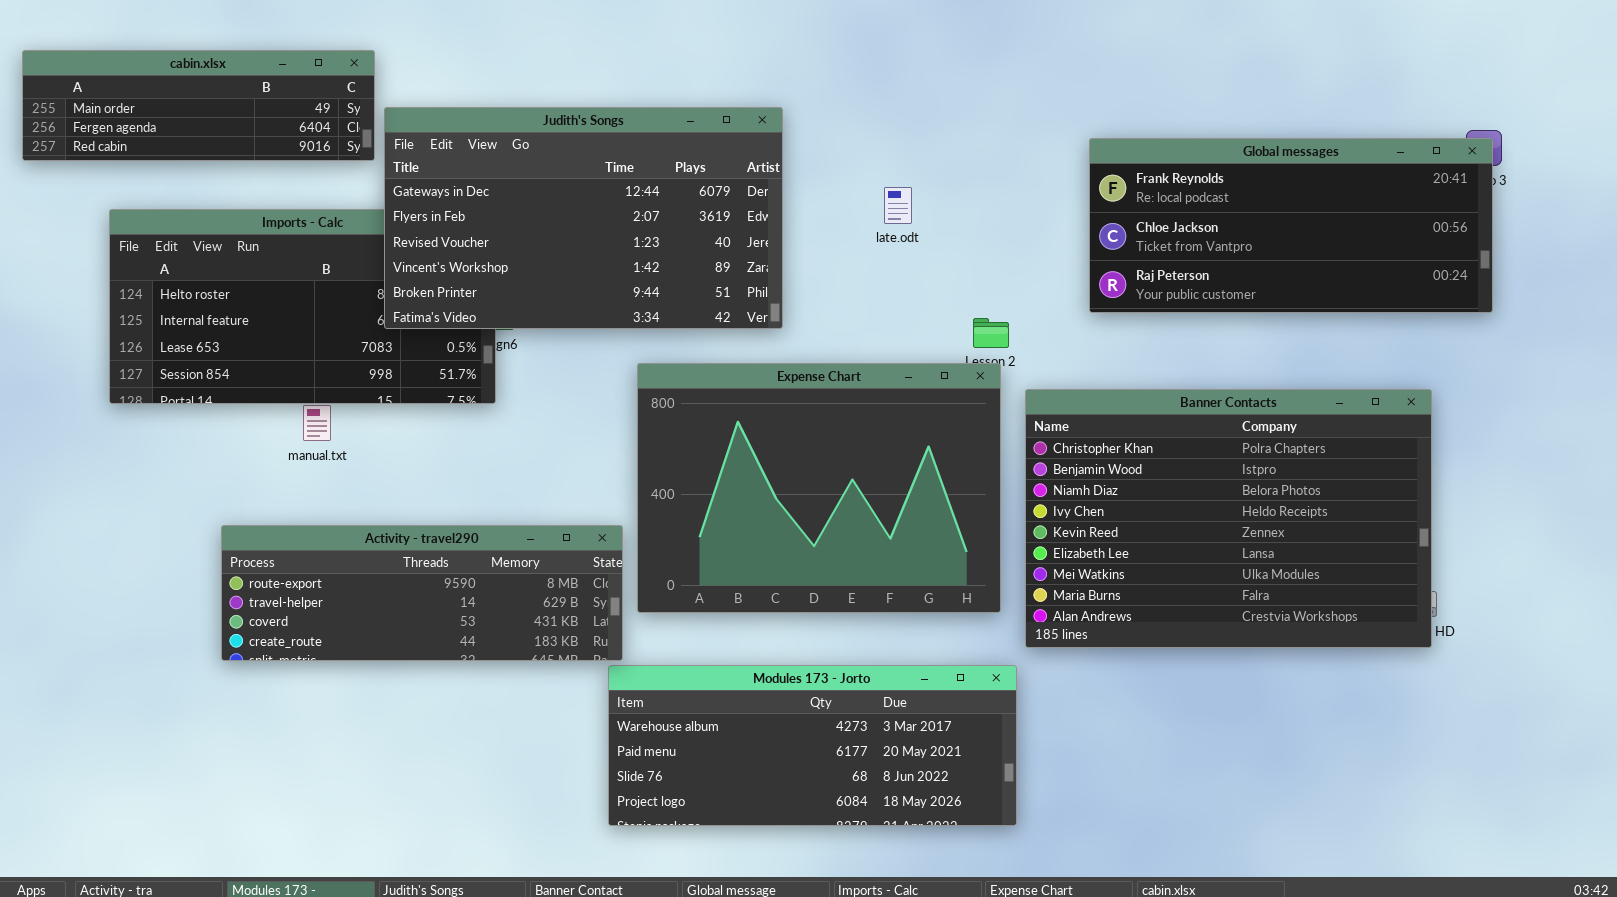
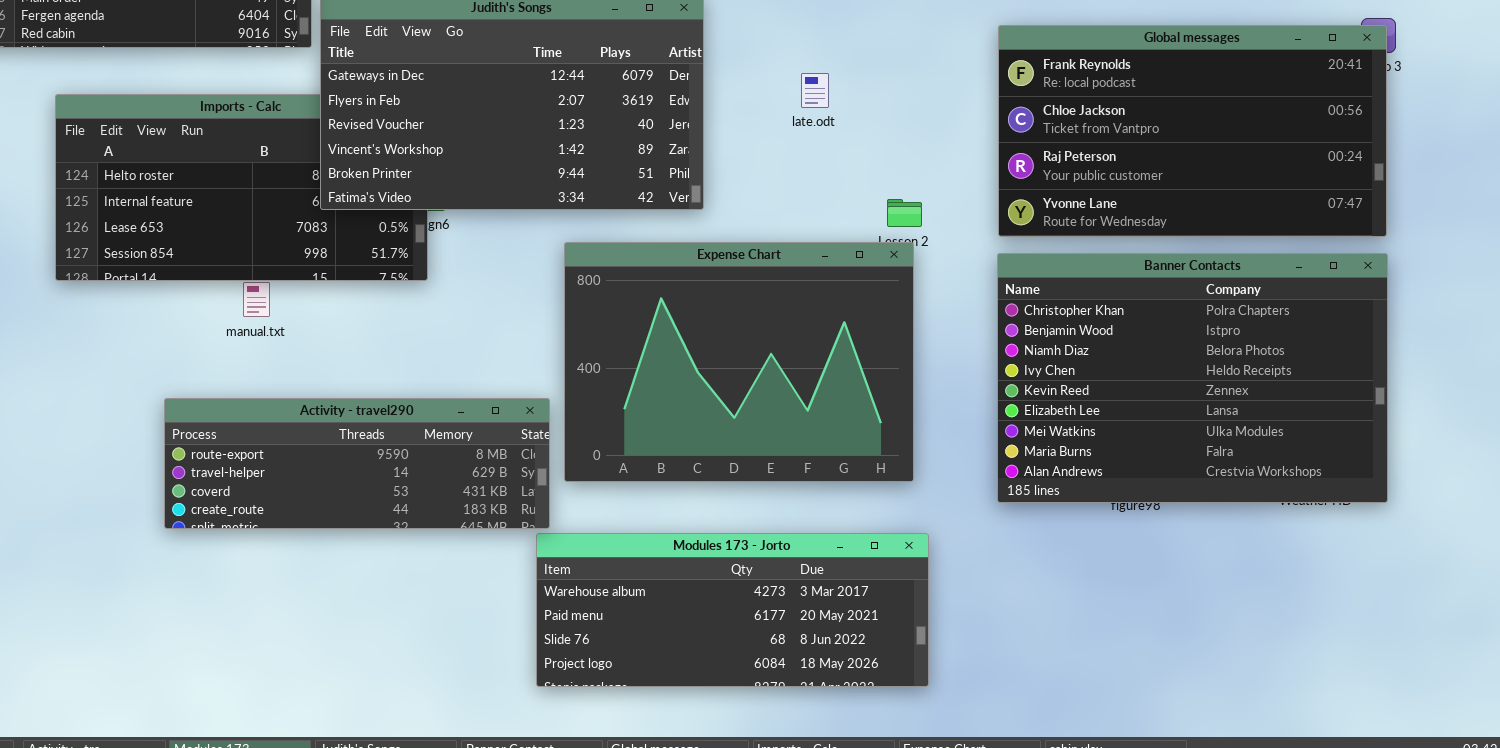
Global messages: [1089,138,1493,313] -> [998,25,1387,237], resized
Banner Contacts: [1025,389,1432,648] -> [997,253,1388,503], moved

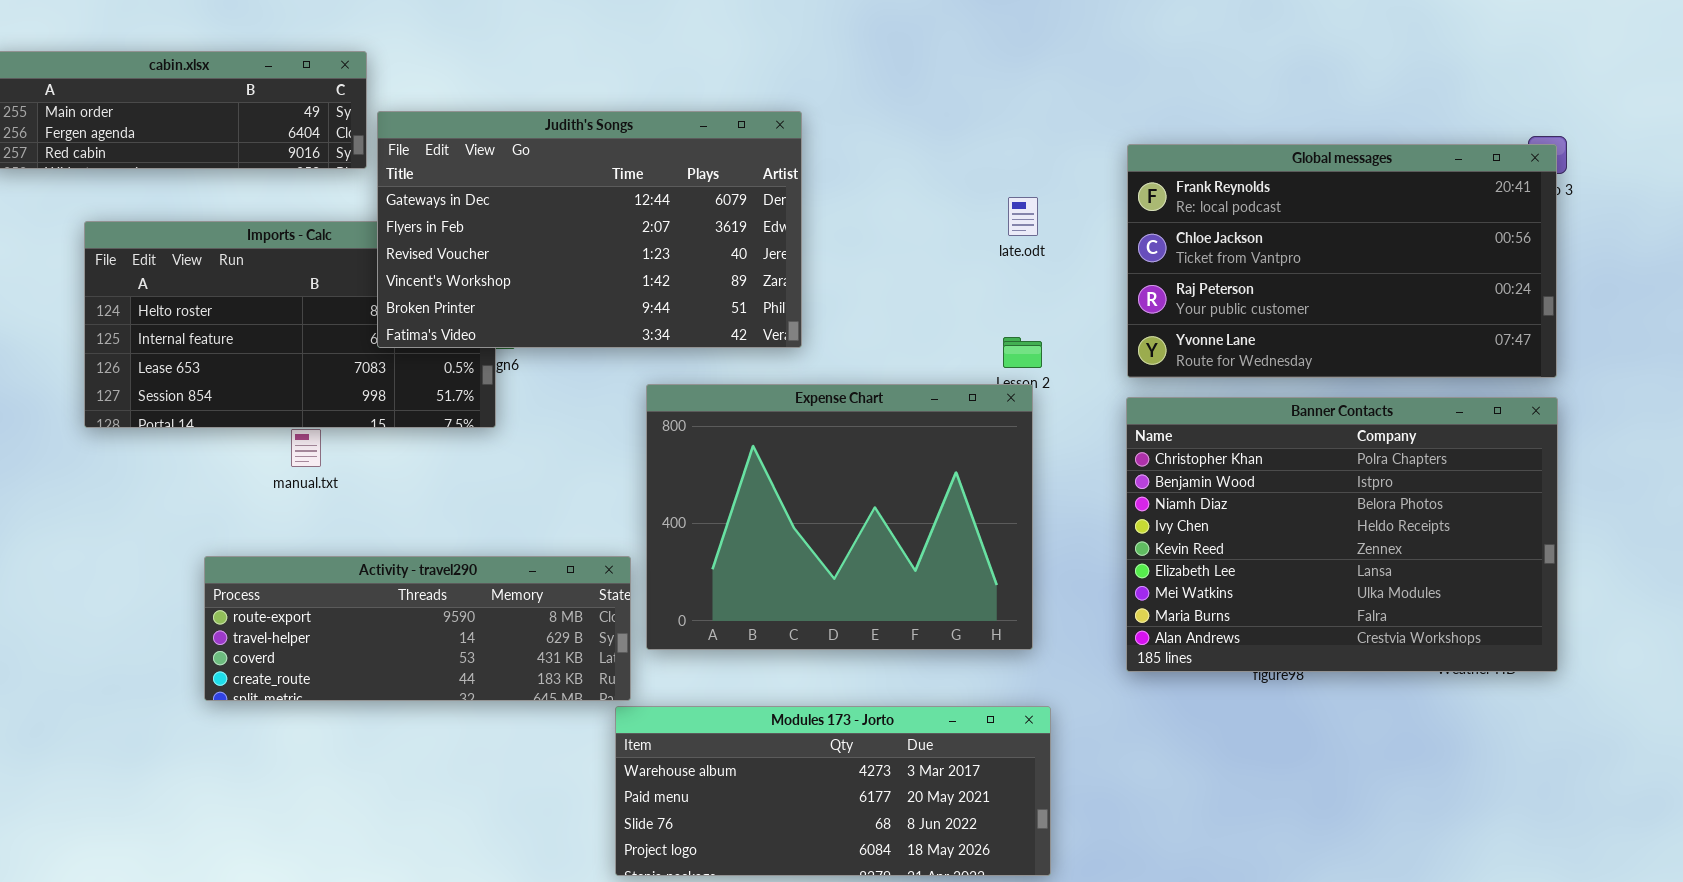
late.odt: [801,73,829,108] -> [1008,197,1038,236], moved

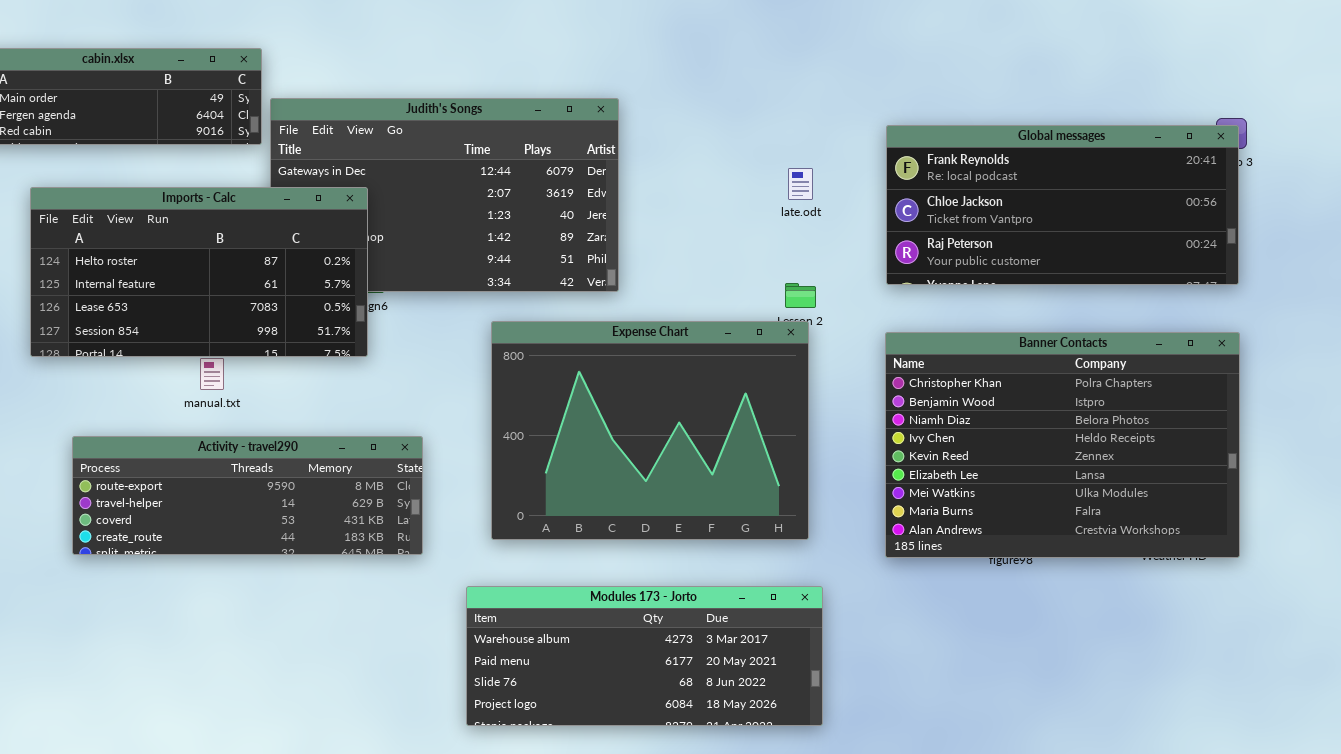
Global messages: [1127,144,1557,378] -> [886,125,1239,285], resized
Imports - Calc: [84,221,496,428] -> [30,187,368,357], raised
Activity - travel290: [204,556,631,701] -> [72,436,423,555], moved

